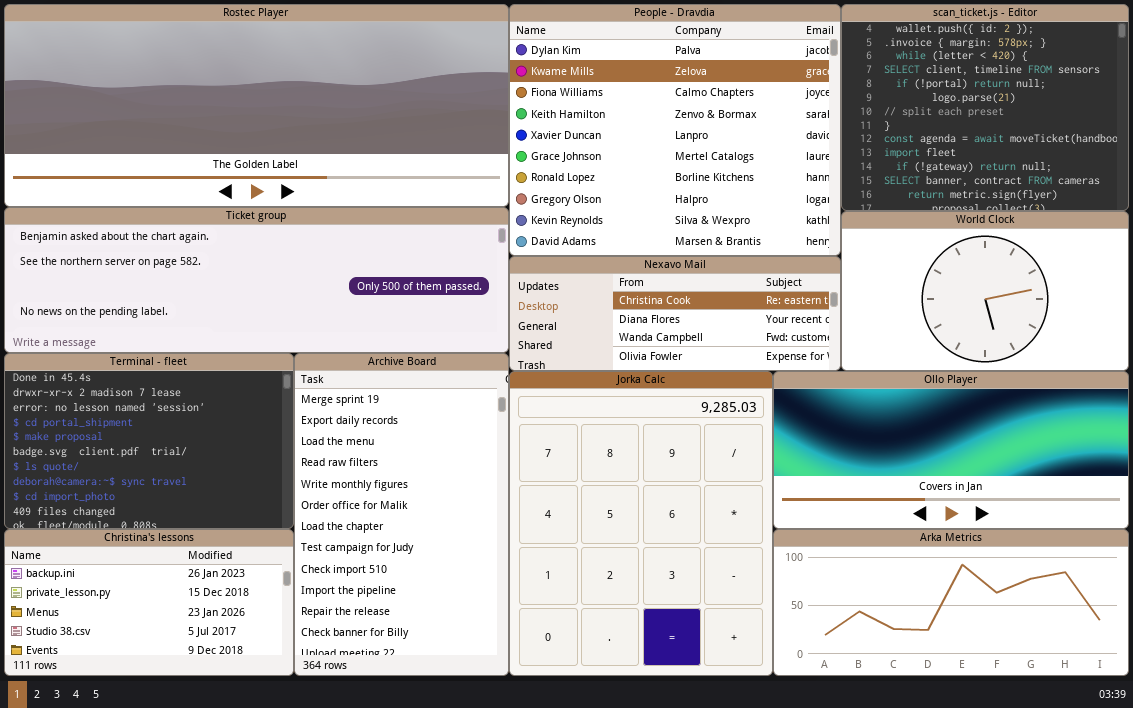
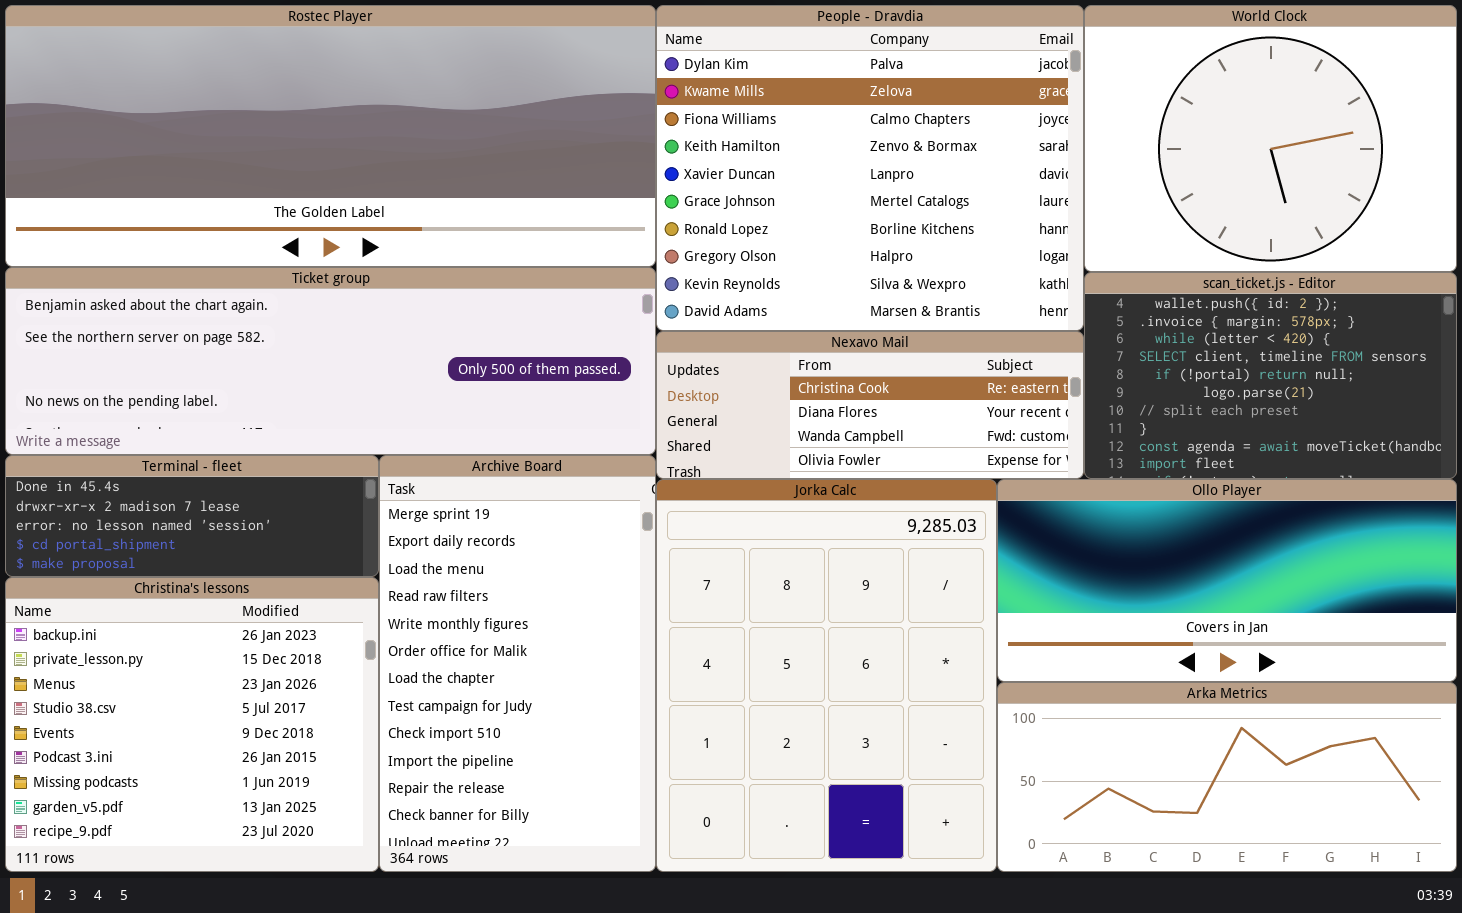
scan_ticket.js - Editor: [841,4,1129,211] -> [1084,272,1457,479], moved, resized
World Clock: [841,211,1129,371] -> [1084,5,1457,272], moved, resized
Terminal - fleet: [4,353,294,529] -> [5,455,379,577], resized
Christina's lessons: [4,529,294,676] -> [5,577,379,872], resized

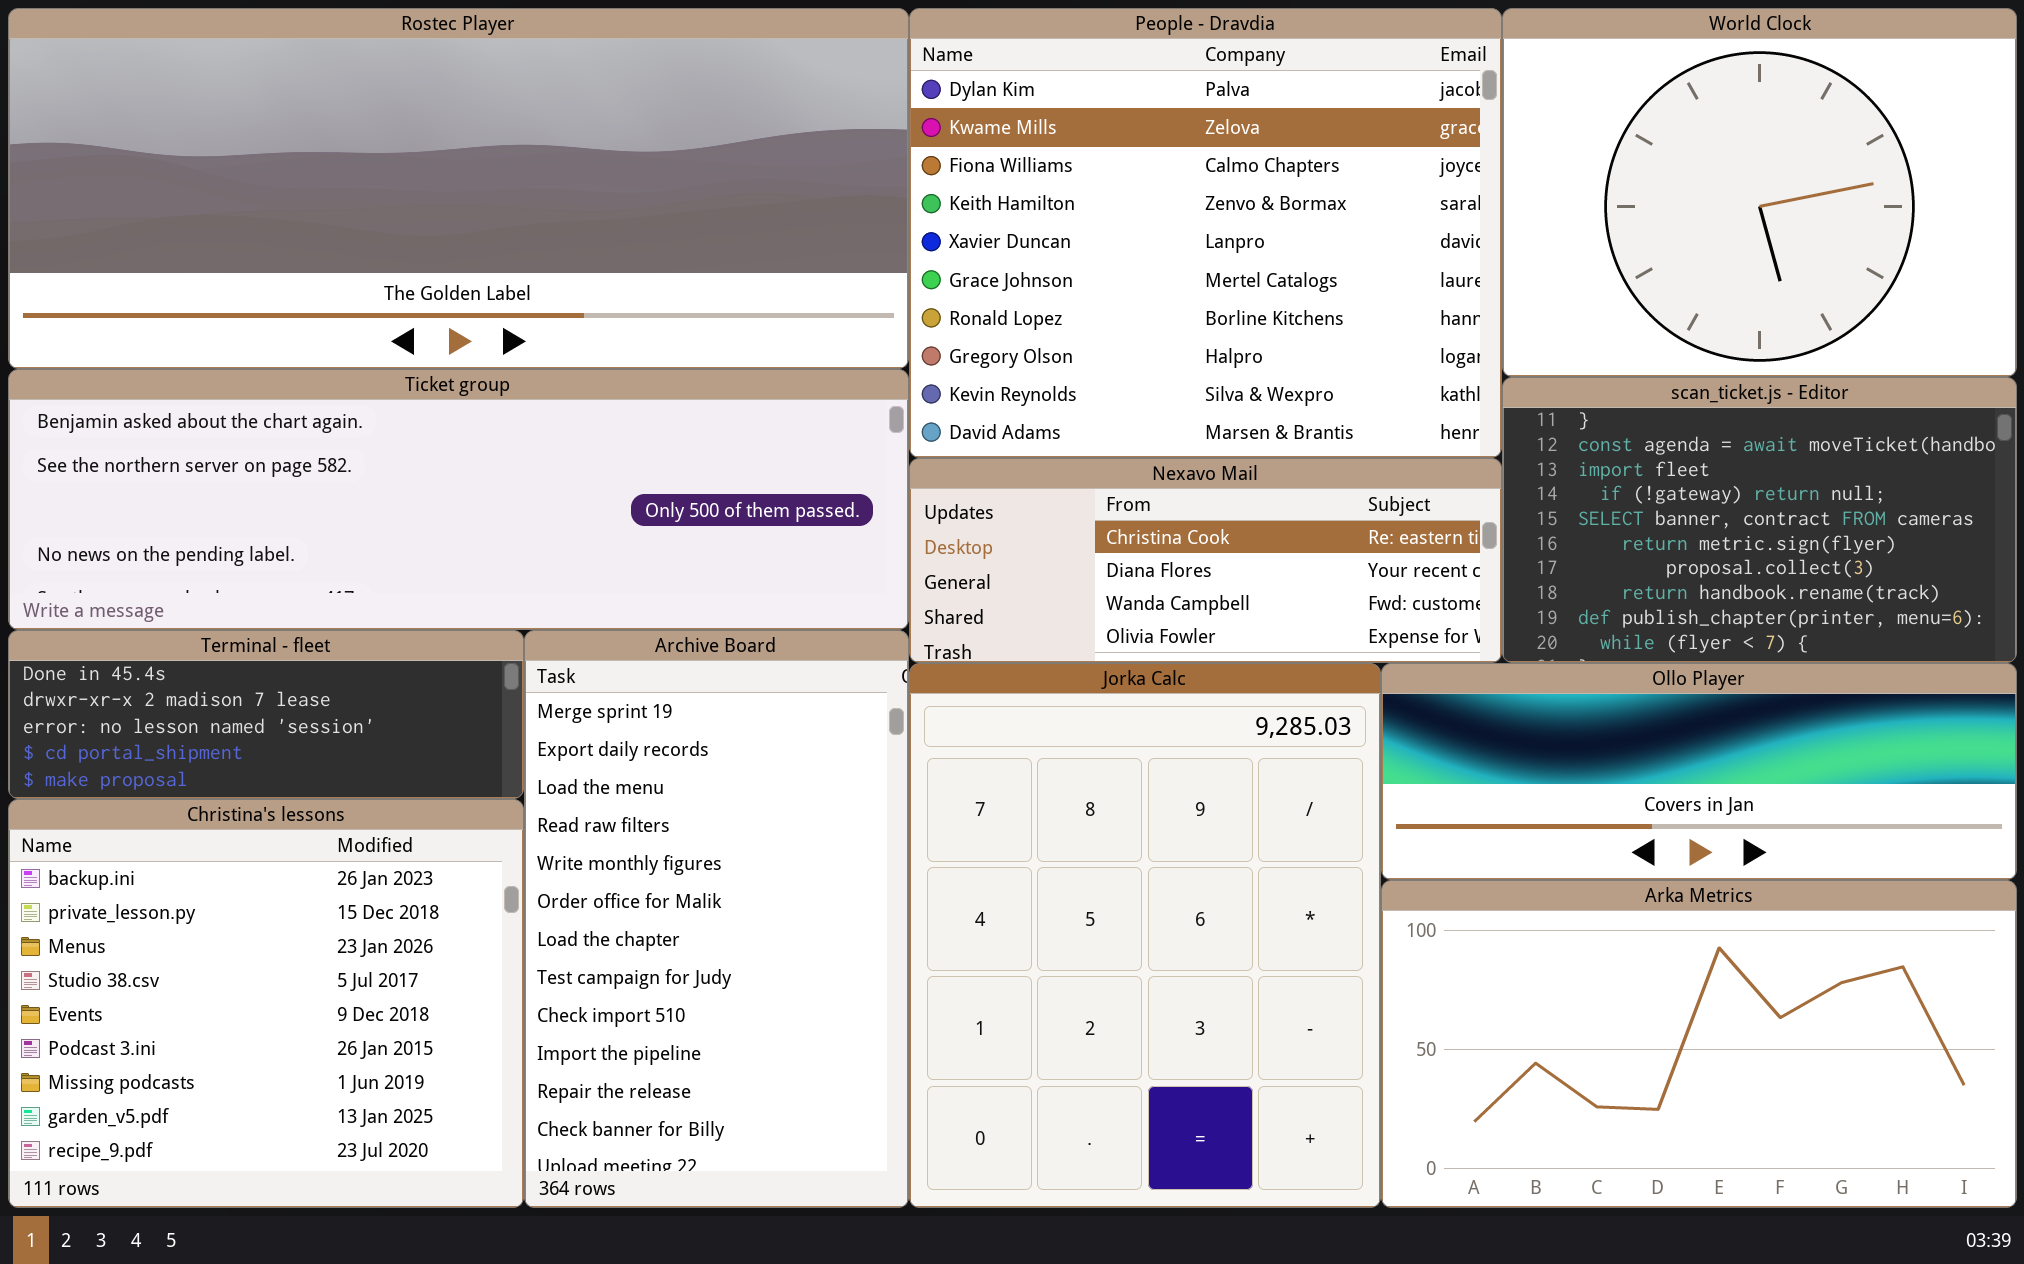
scan_ticket.js - Editor: [1084,272,1457,479] -> [1502,377,2017,663], scrolled down 7 rows
Ollo Player: [997,479,1457,682] -> [1381,663,2017,880], resized
Arka Metrics: [997,682,1457,872] -> [1381,880,2017,1208], resized

